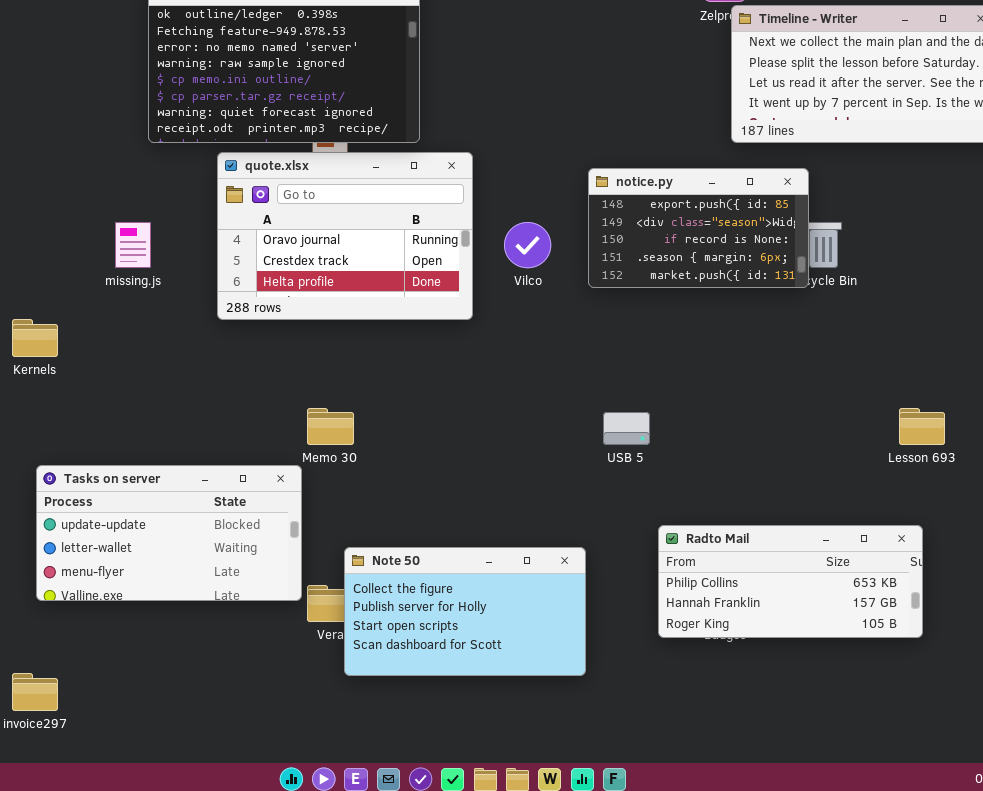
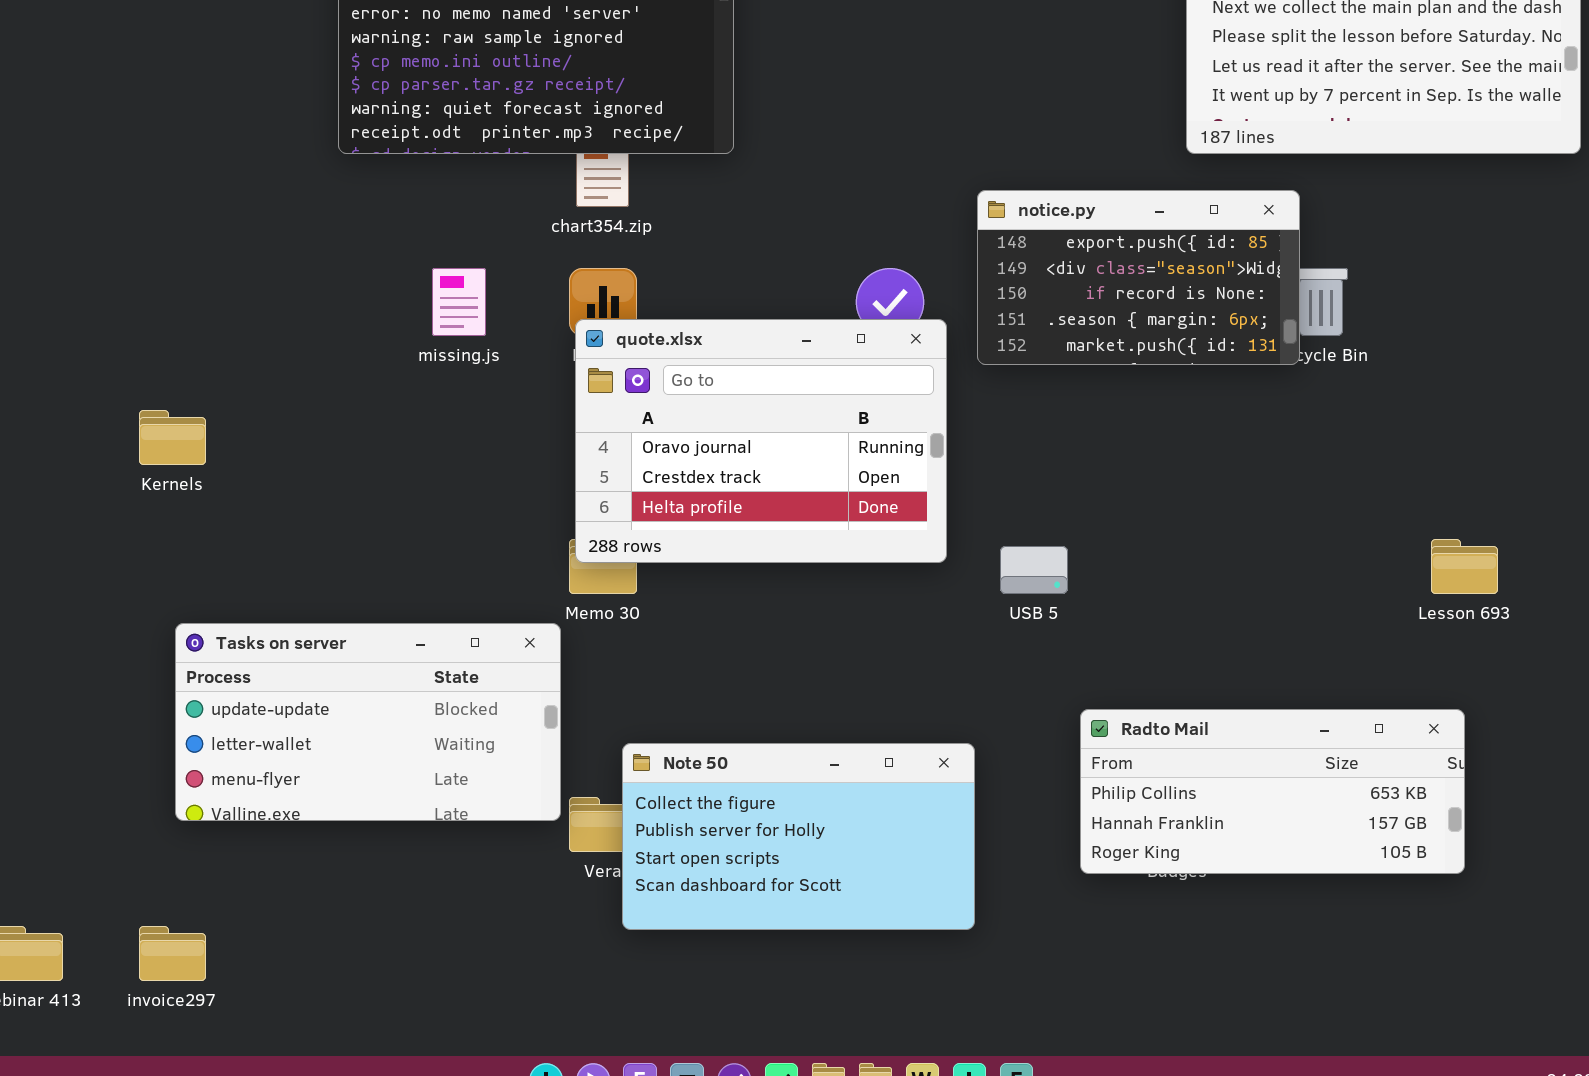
quote.xlsx: [217,152,473,320] -> [575,319,947,563], moved
missing.js: [115,222,151,268] -> [432,268,486,336], moved

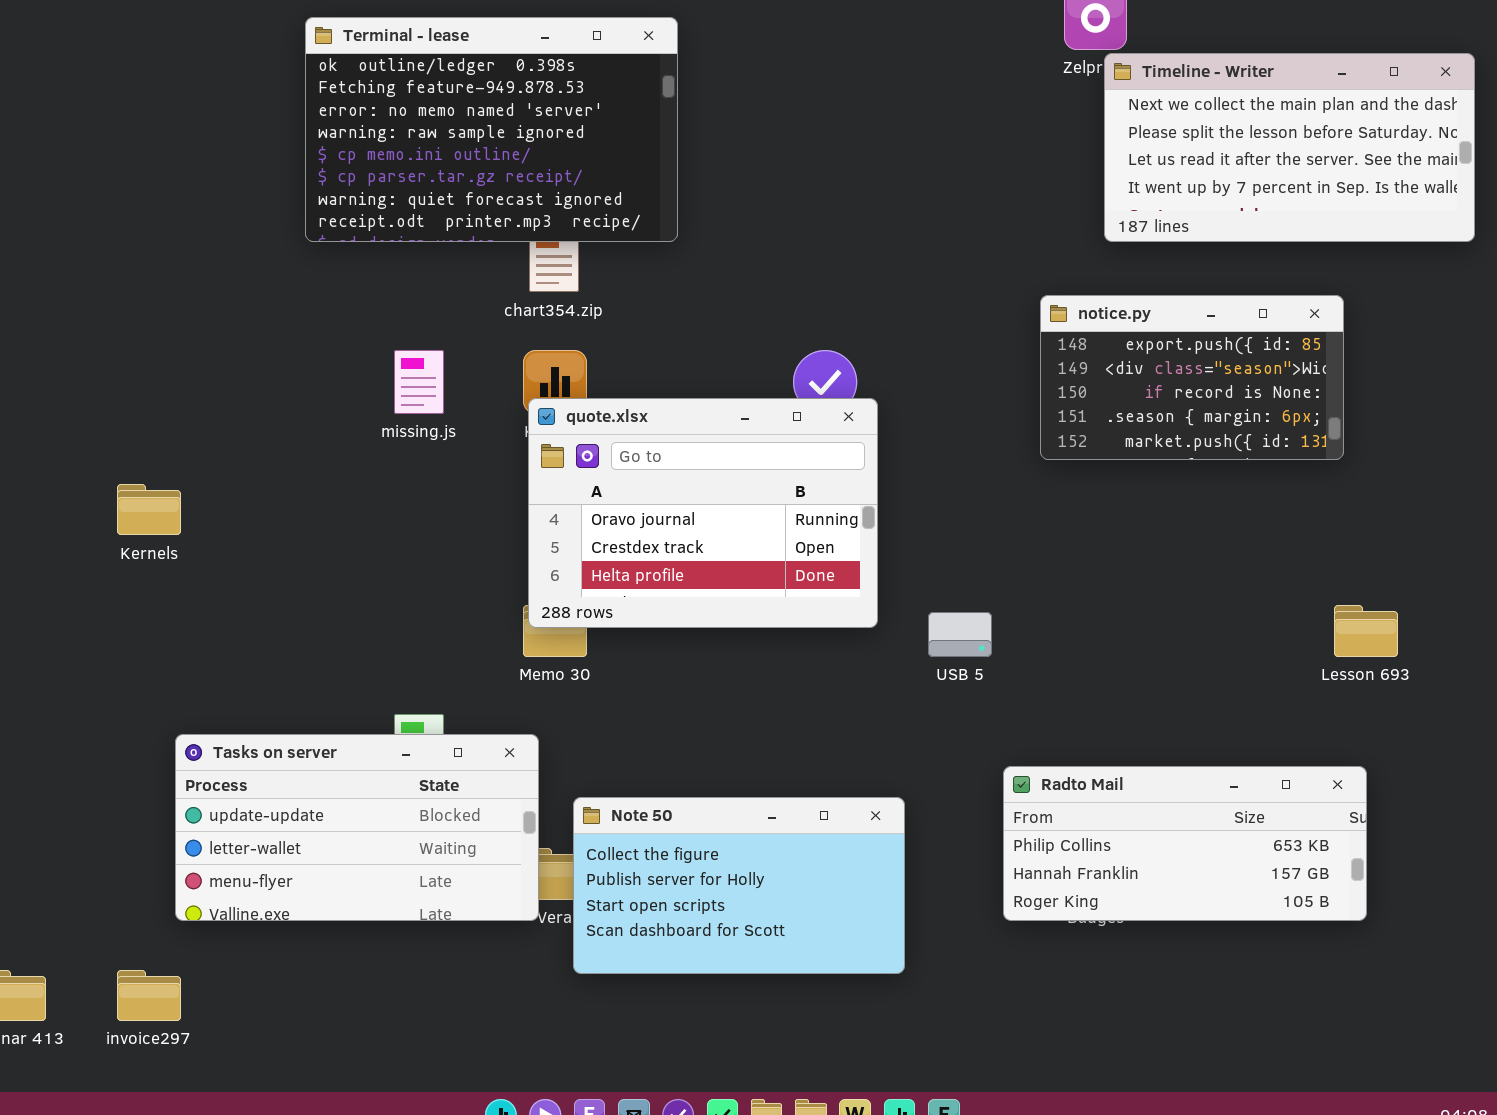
notice.py: [977,190,1300,365] -> [1040,295,1344,460], moved
Tasks on server: [175,623,561,821] -> [175,734,539,921], moved

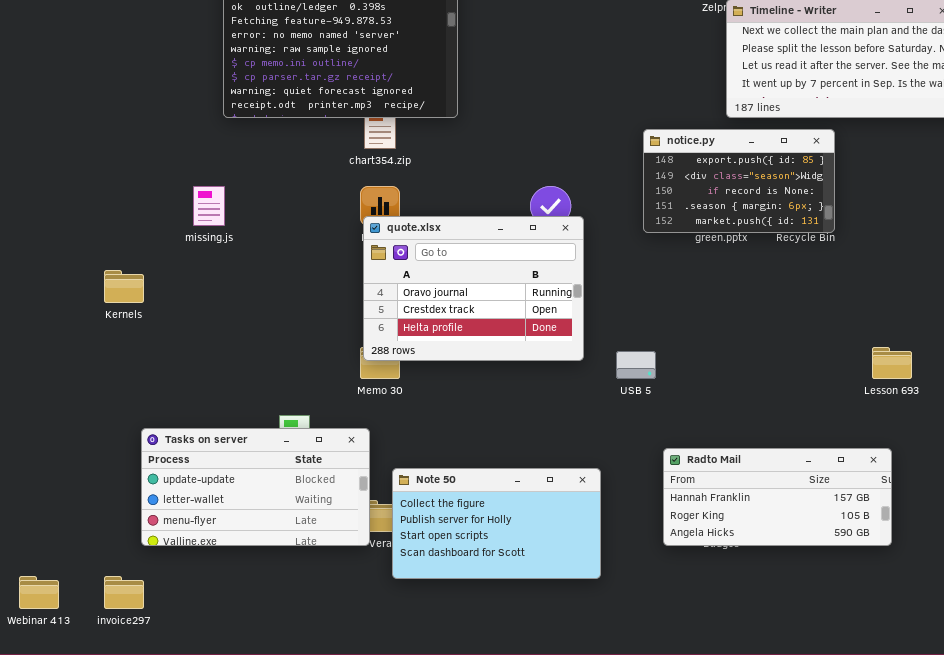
notice.py: [1040,295,1344,460] -> [643,129,835,233], moved
missing.js: [394,350,444,414] -> [193,186,225,226], moved
Radto Mail: [1003,766,1367,921] -> [663,448,892,546], scrolled down 1 row

